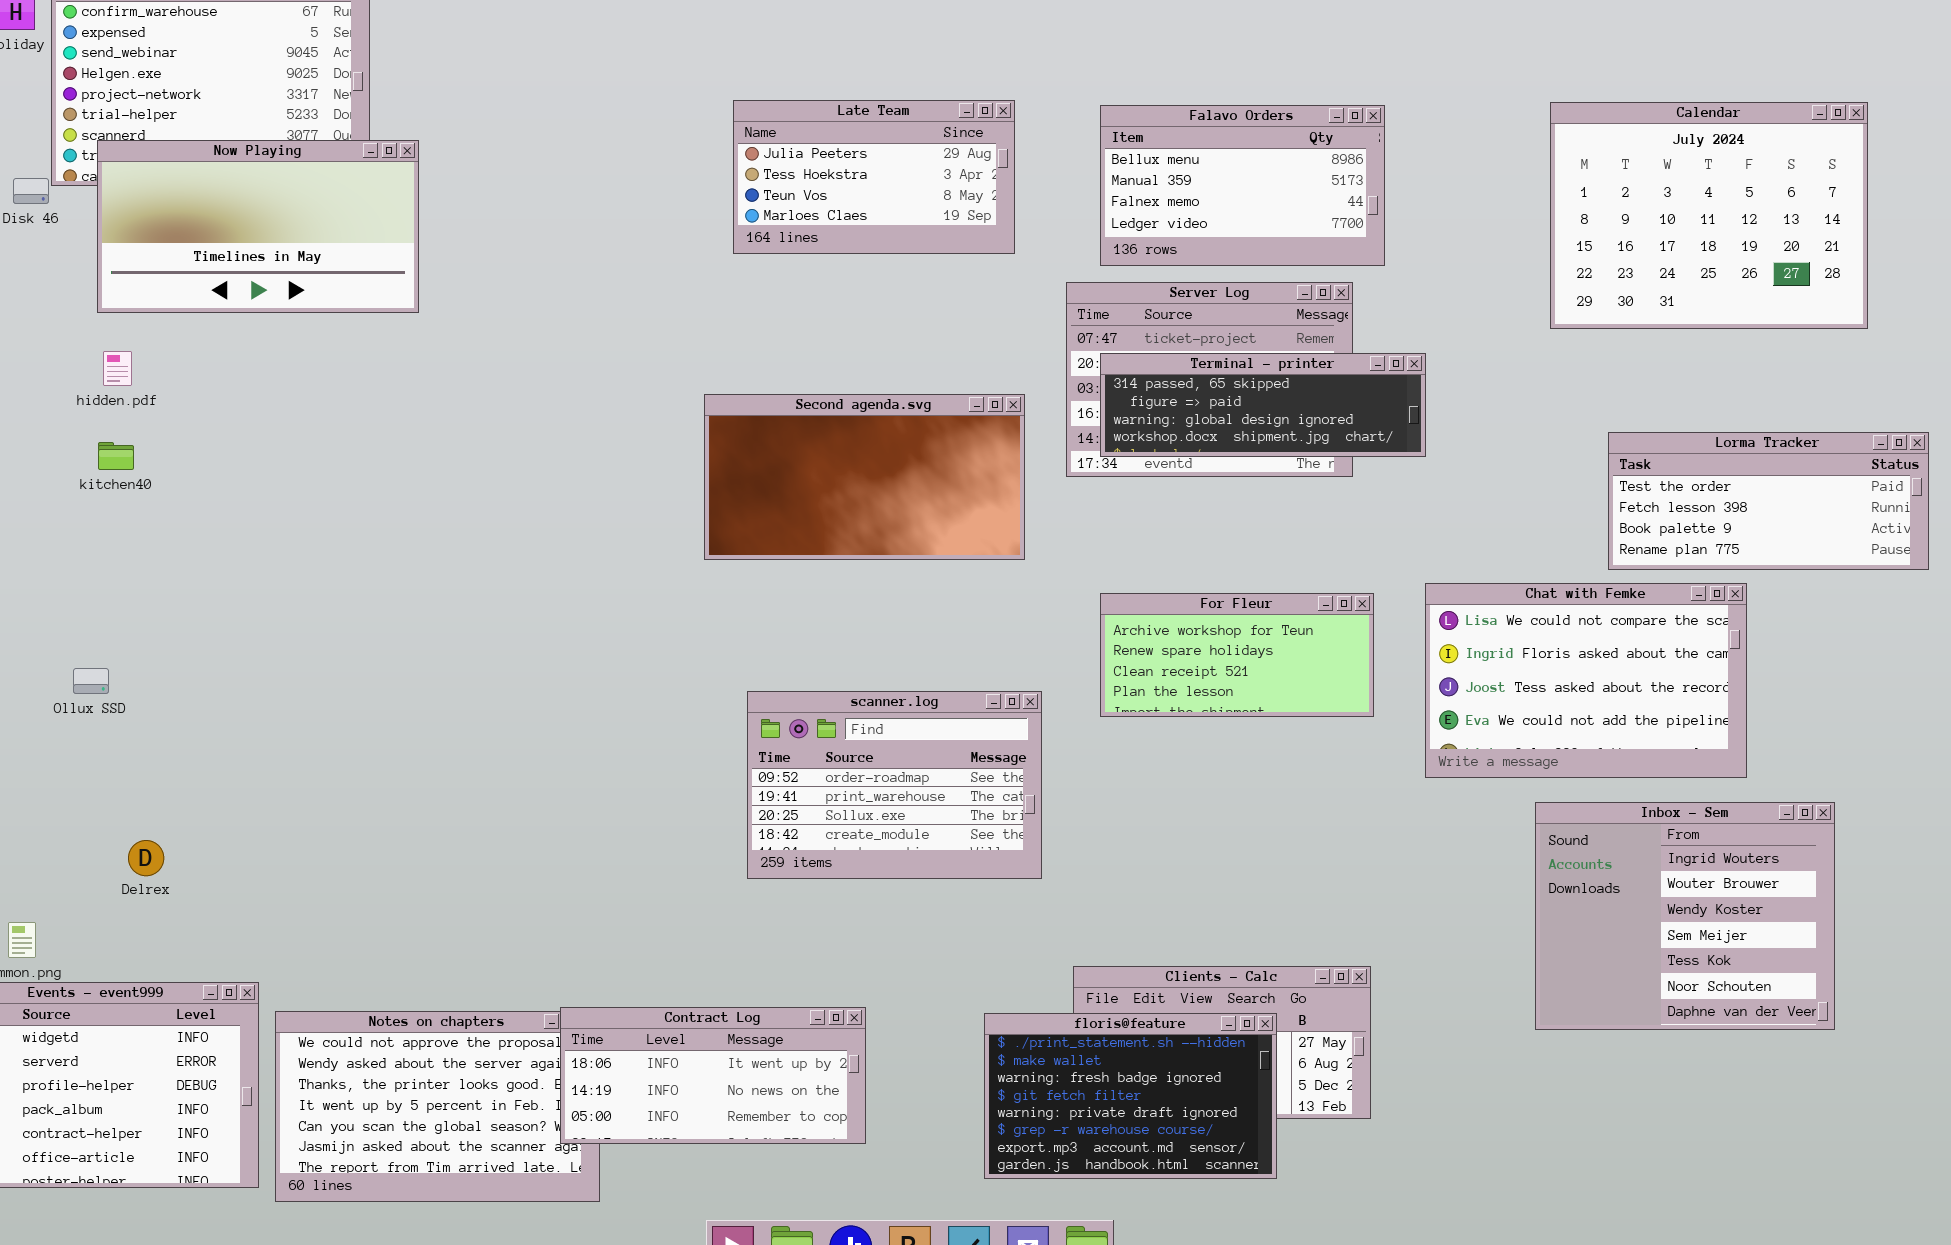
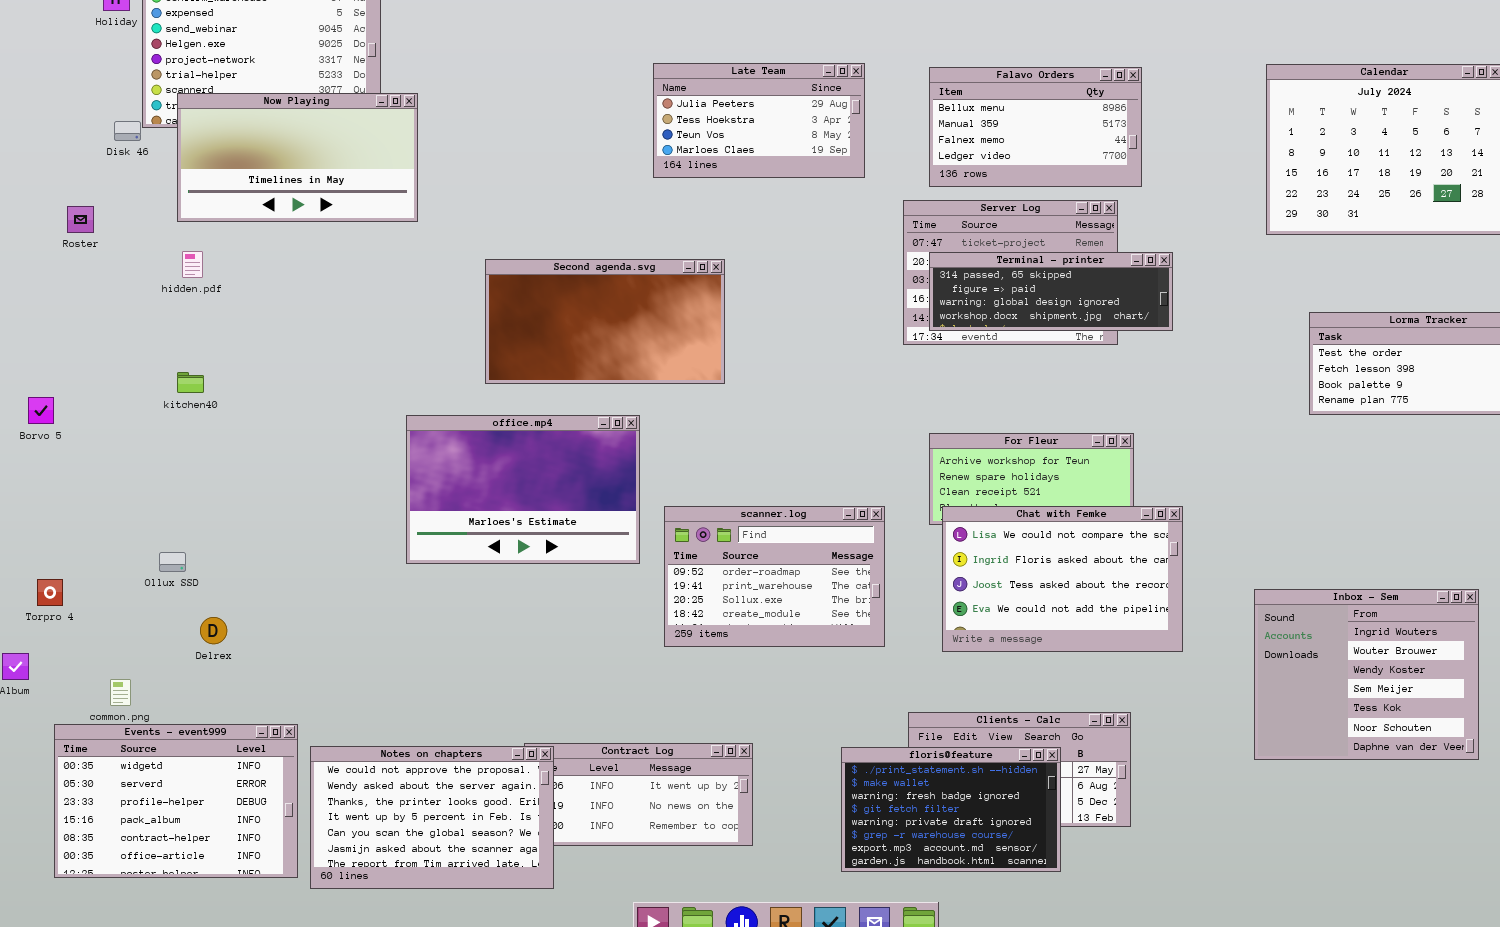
Second agenda.svg: [704,394,1025,560] -> [485,259,725,384], moved
kitchen40: [98,442,134,470] -> [177,372,204,393], moved
office.mp4: none -> [406,415,640,564], opened
Chat with Femke: [1425,583,1747,778] -> [942,506,1183,652], moved
Ollux SSD: [73,668,109,694] -> [159,552,186,572], moved
Notes on chapters: [275,1011,600,1202] -> [310,746,554,889], raised

